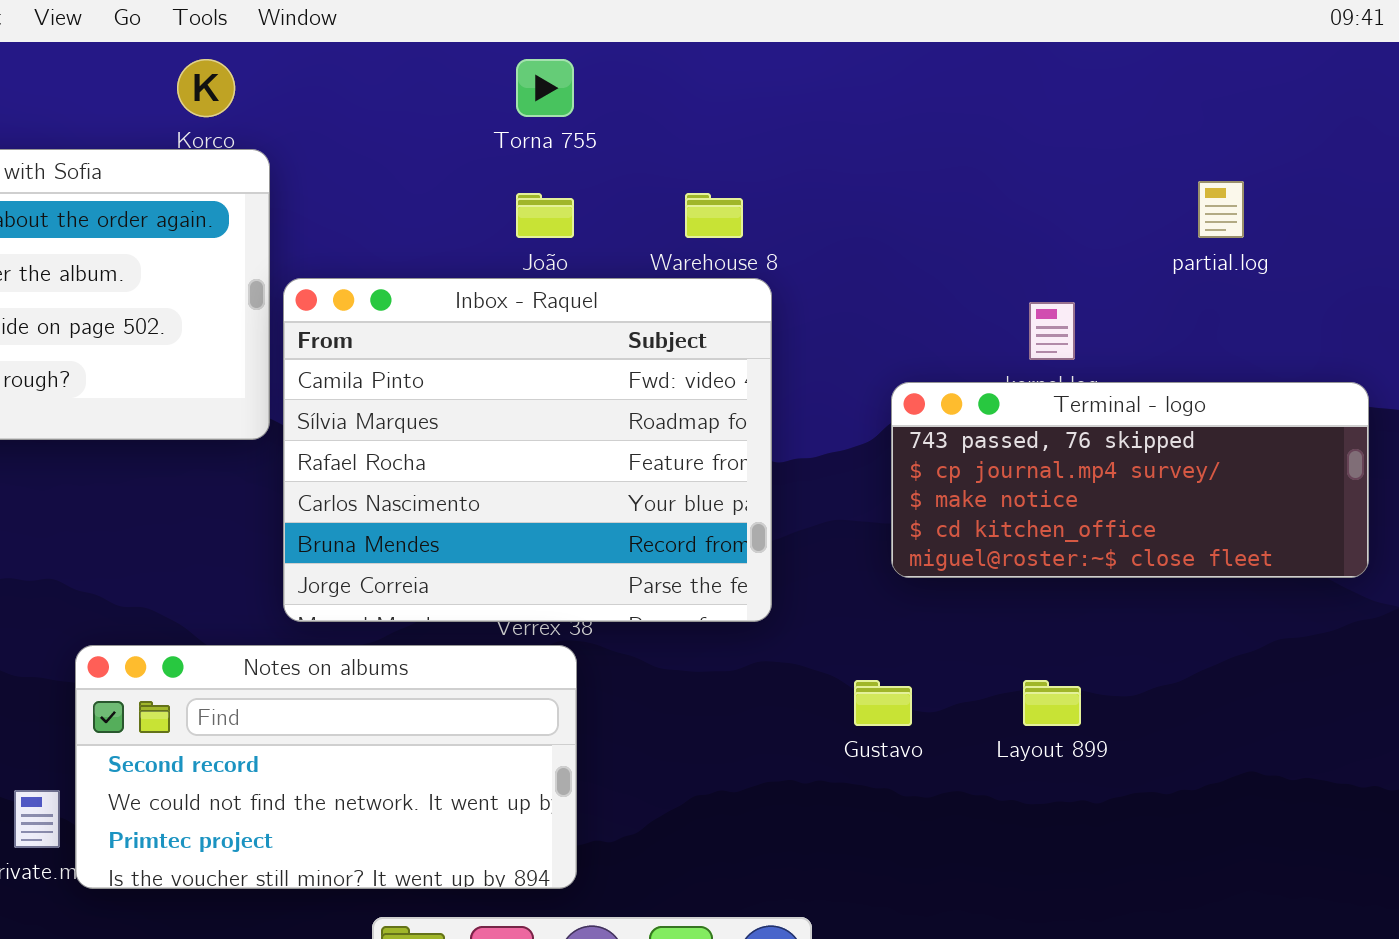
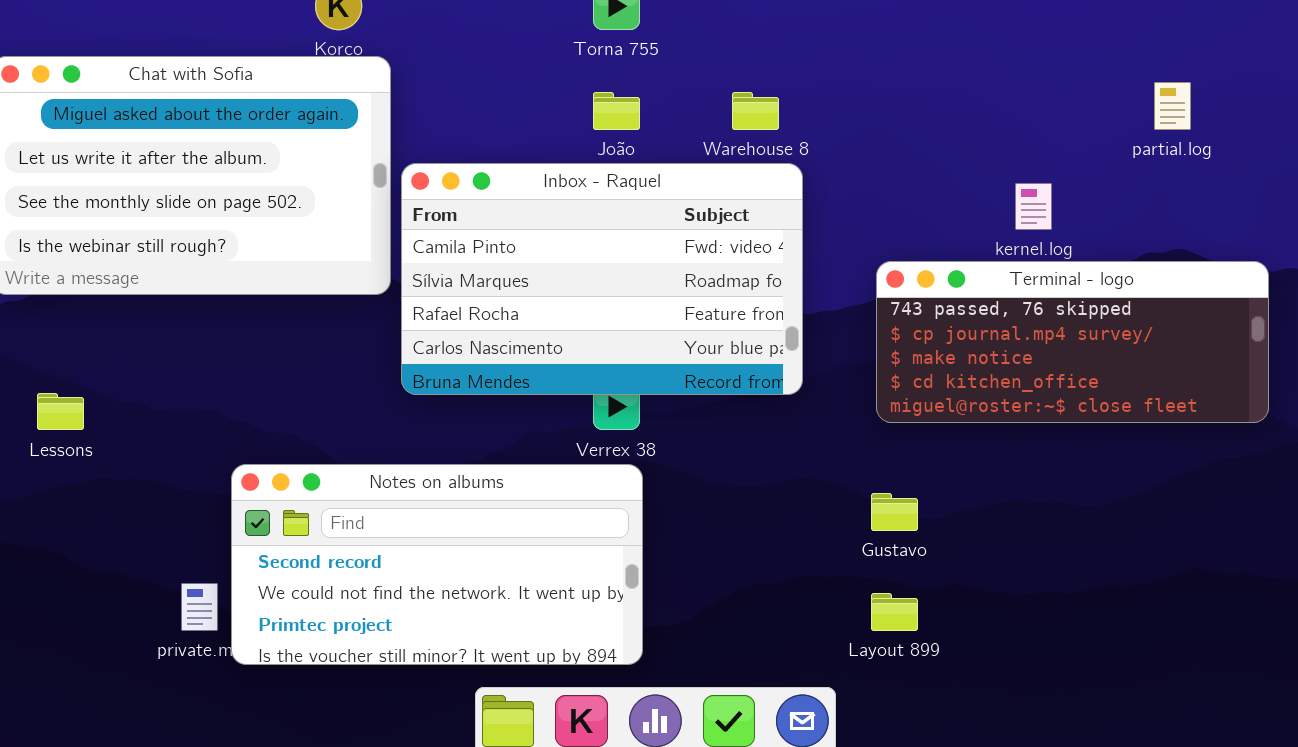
Inbox - Raquel: [283,278,772,622] -> [401,163,803,395], resized
Terminal - logo: [891,382,1369,578] -> [876,261,1269,423], moved
Layout 899: [1023,680,1081,726] -> [871,593,918,631], moved

